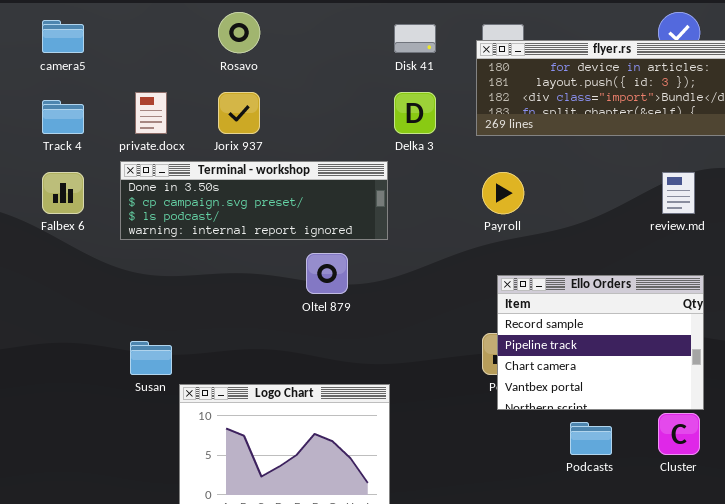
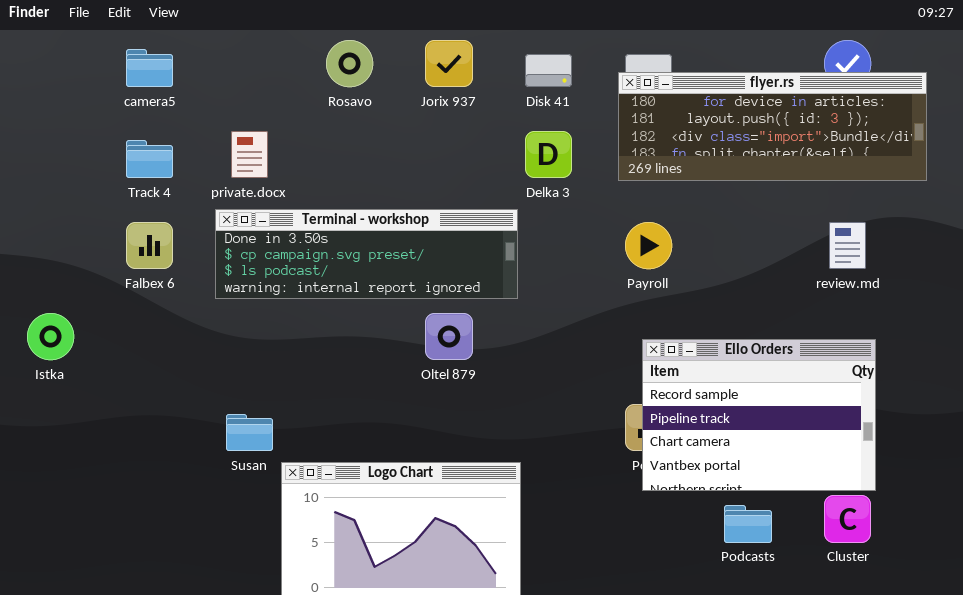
Jorix 937: [218,92,260,134] -> [425,40,473,87], moved

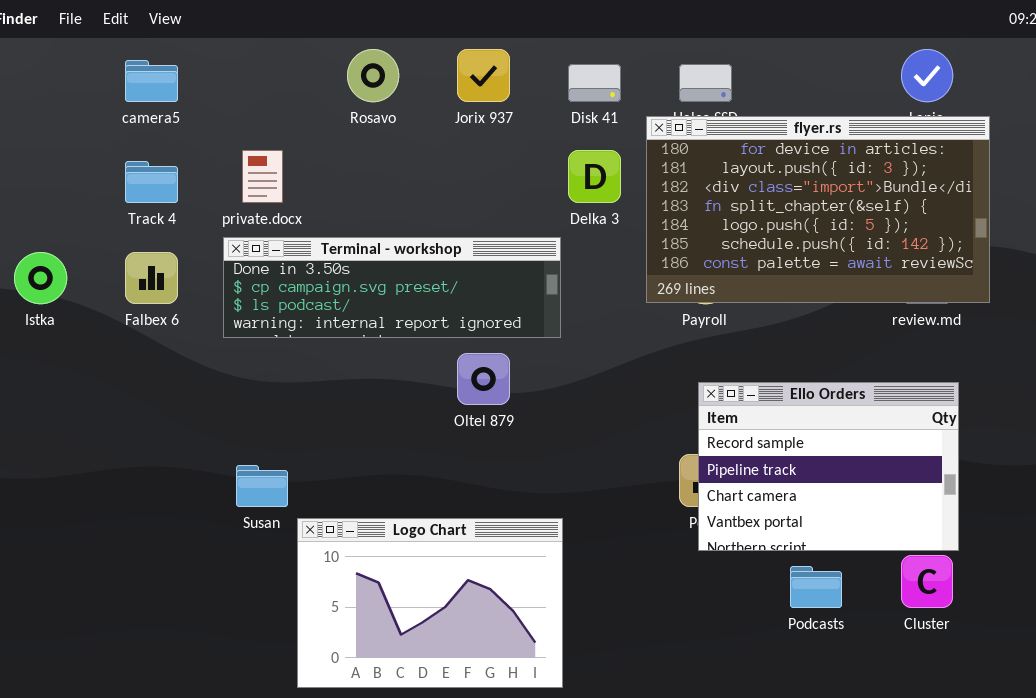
flyer.rs: [618,72,927,181] -> [646,116,990,303], moved, resized
Istka: [27,313,74,360] -> [14,252,67,304], moved

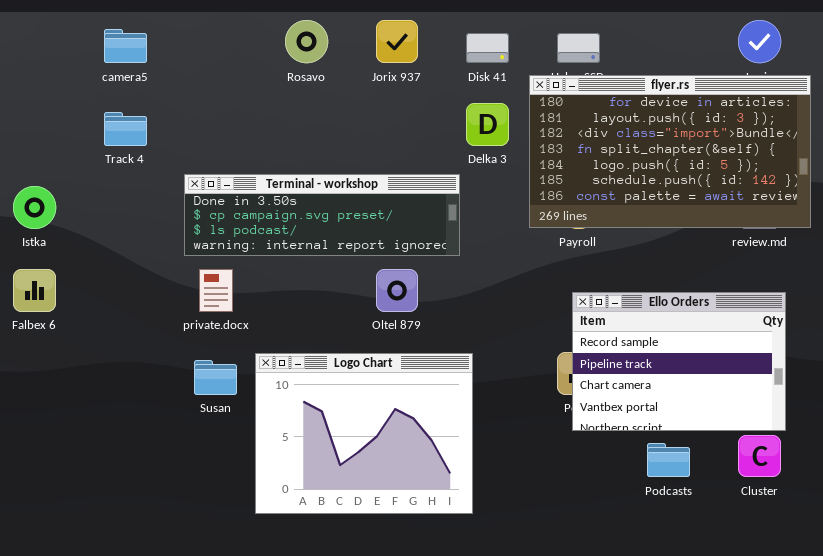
private.docx: [242,150,283,203] -> [199,269,233,312], moved
Falbex 6: [125,252,178,304] -> [13,269,56,312], moved
Logo Chart: [297,518,563,688] -> [255,353,473,514], moved, resized

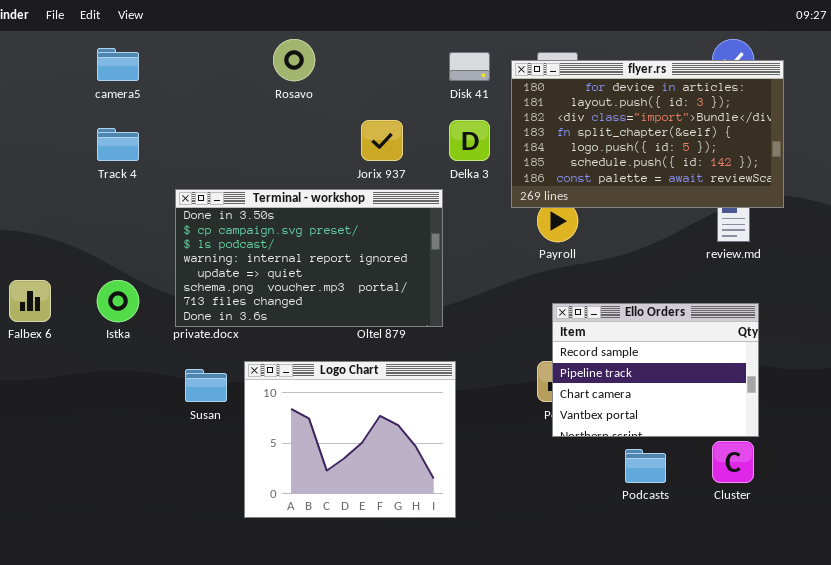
Jorix 937: [376,20,418,63] -> [361,120,403,161], moved
flyer.rs: [529,75,811,228] -> [511,60,784,208], moved
Terminal - workshop: [184,174,460,256] -> [175,189,443,327], resized
Istka: [13,186,56,229] -> [97,280,139,322], moved

